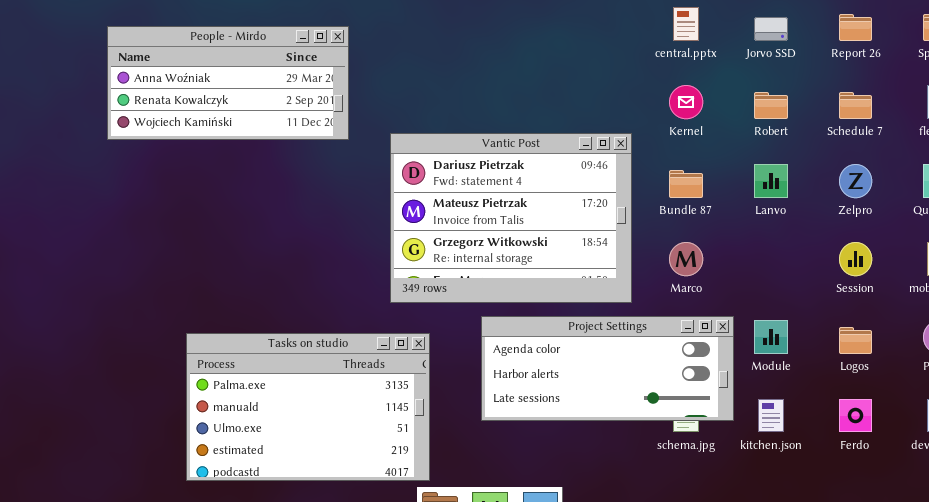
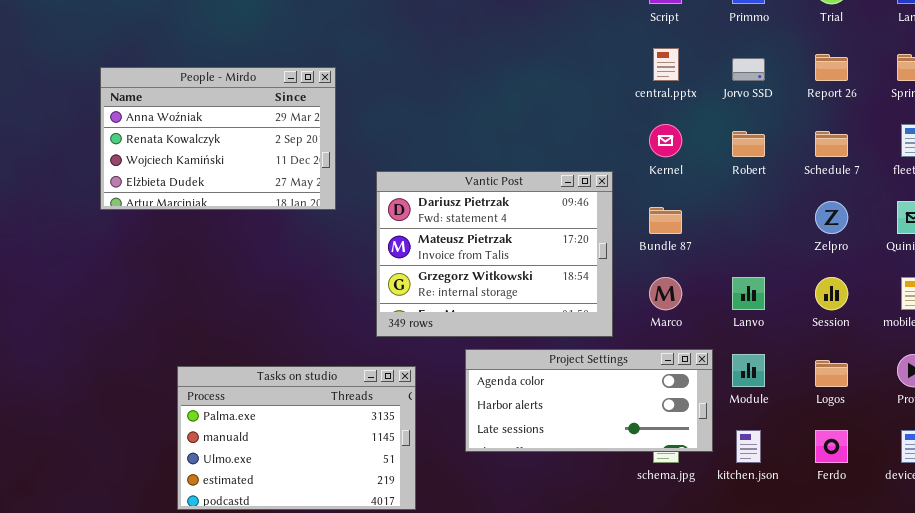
People - Mirdo: [107,26,349,140] -> [100,67,336,210], resized
Lanvo: [754,164,788,198] -> [732,277,765,310], moved

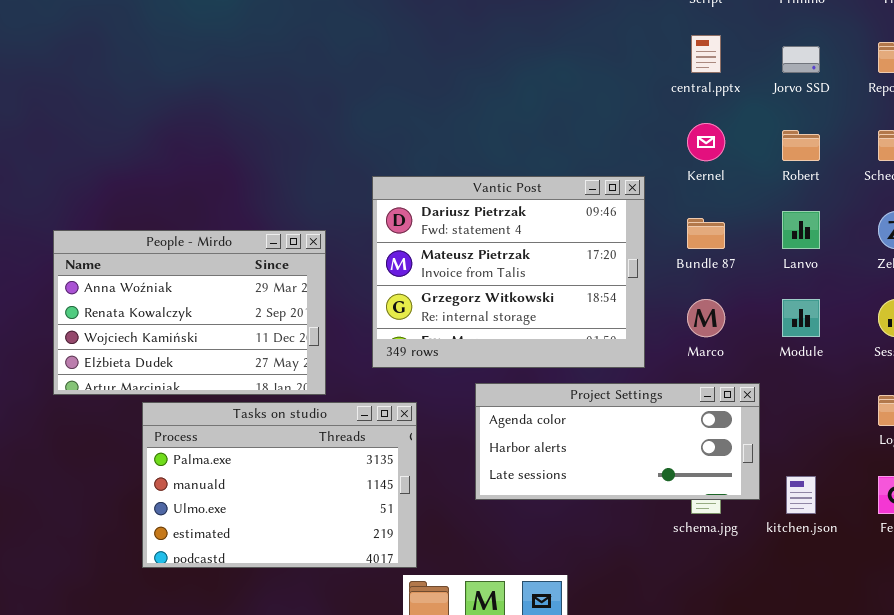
People - Mirdo: [100,67,336,210] -> [53,230,326,395], moved
Lanvo: [732,277,765,310] -> [782,211,820,249], moved
Module: [732,354,765,387] -> [782,299,820,337], moved

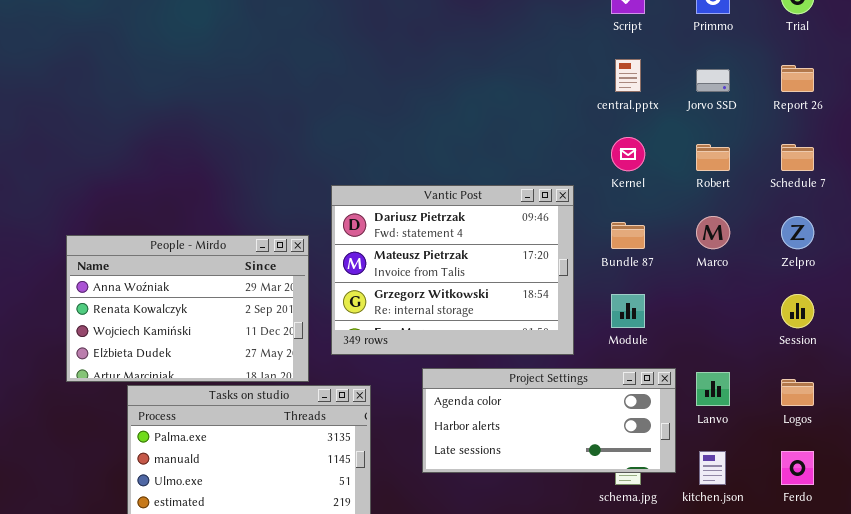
Lanvo: [782,211,820,249] -> [696,372,730,406], moved
People - Mirdo: [53,230,326,395] -> [66,235,309,382], moved
Marco: [687,299,725,337] -> [696,216,730,249], moved
Module: [782,299,820,337] -> [611,294,645,328], moved

